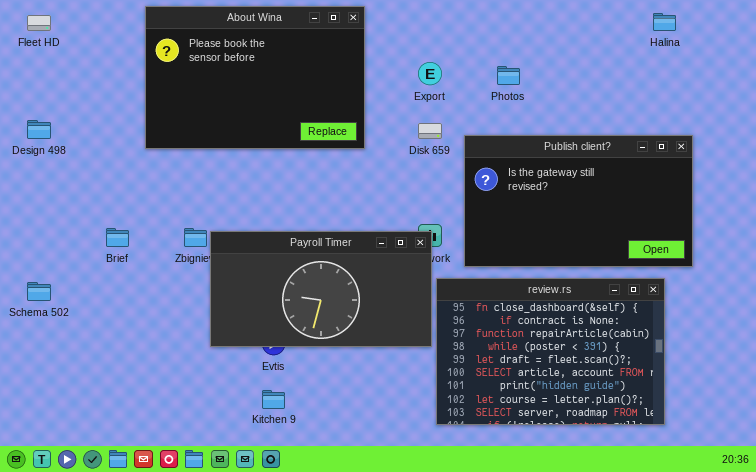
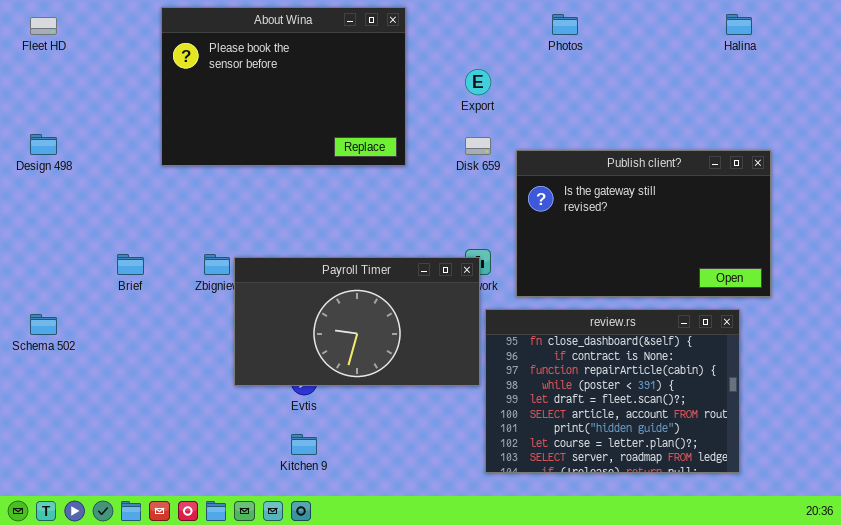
Photos: [497,66,520,85] -> [552,14,578,35], moved

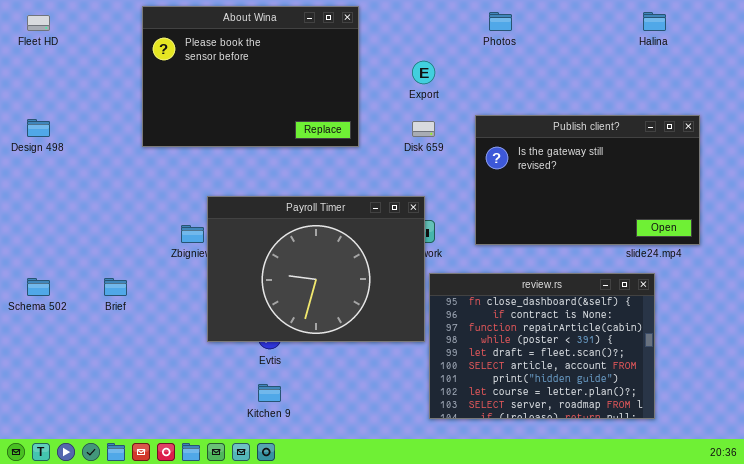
Publish client?: [516,150,771,297] -> [475,115,700,245], moved
Brief: [117,254,144,275] -> [104,278,127,296], moved
Payroll Timer: [234,257,480,386] -> [207,196,425,342], resized

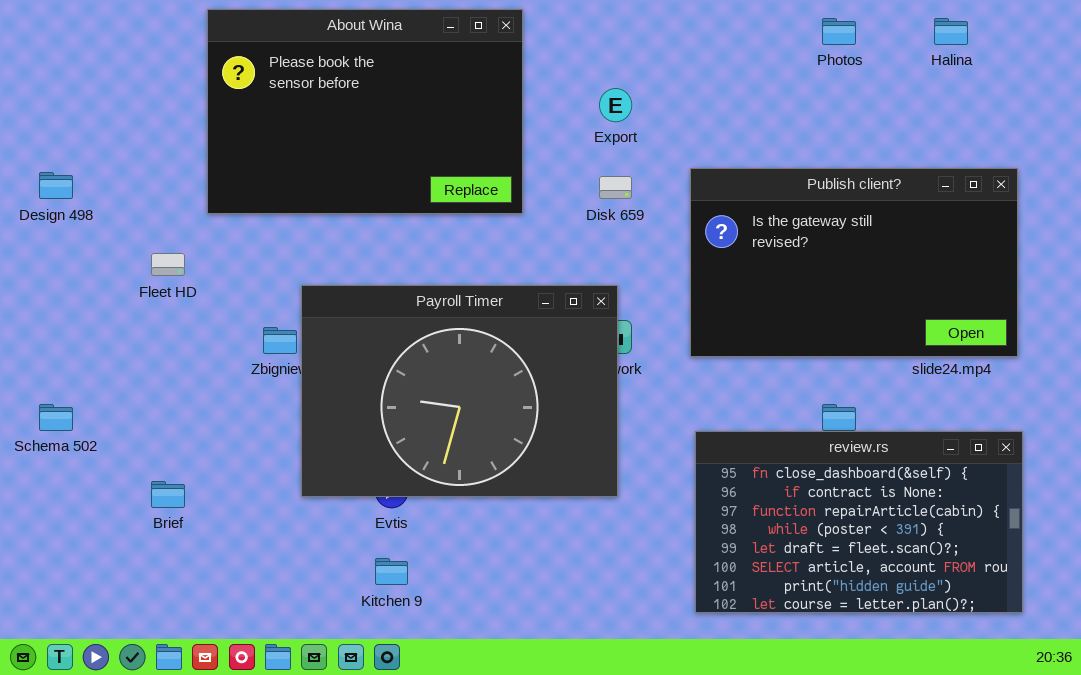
Photos: [489,12,512,31] -> [822,18,856,45], moved
Fleet HD: [27,15,50,31] -> [151,253,185,276], moved
review.rs: [429,273,655,419] -> [695,431,1023,613], moved, resized
Brief: [104,278,127,296] -> [151,481,185,508], moved

